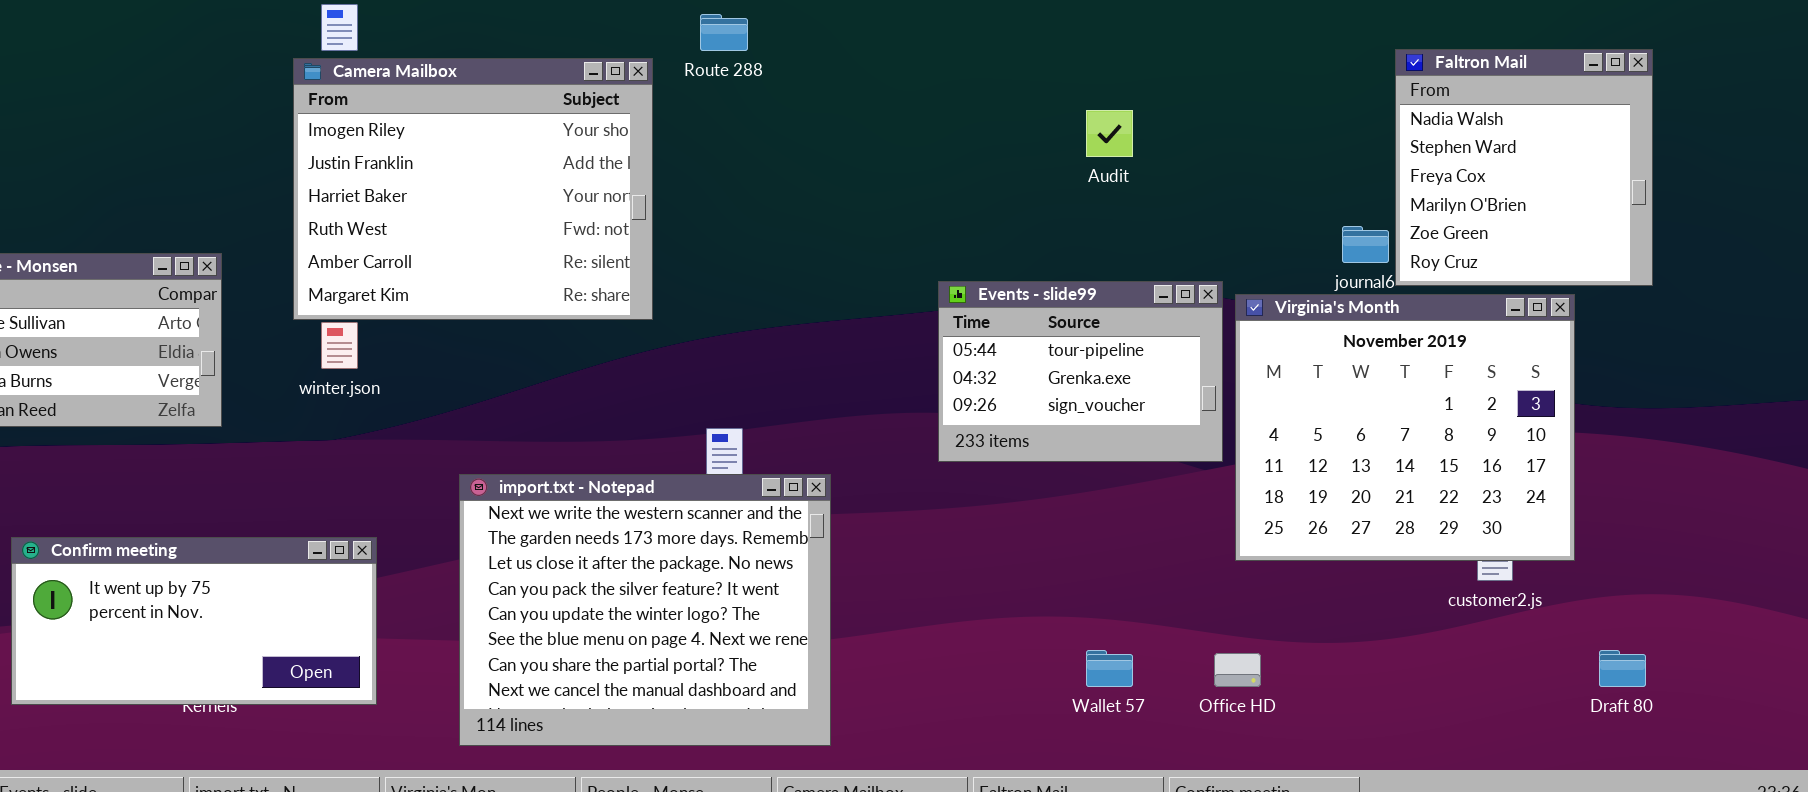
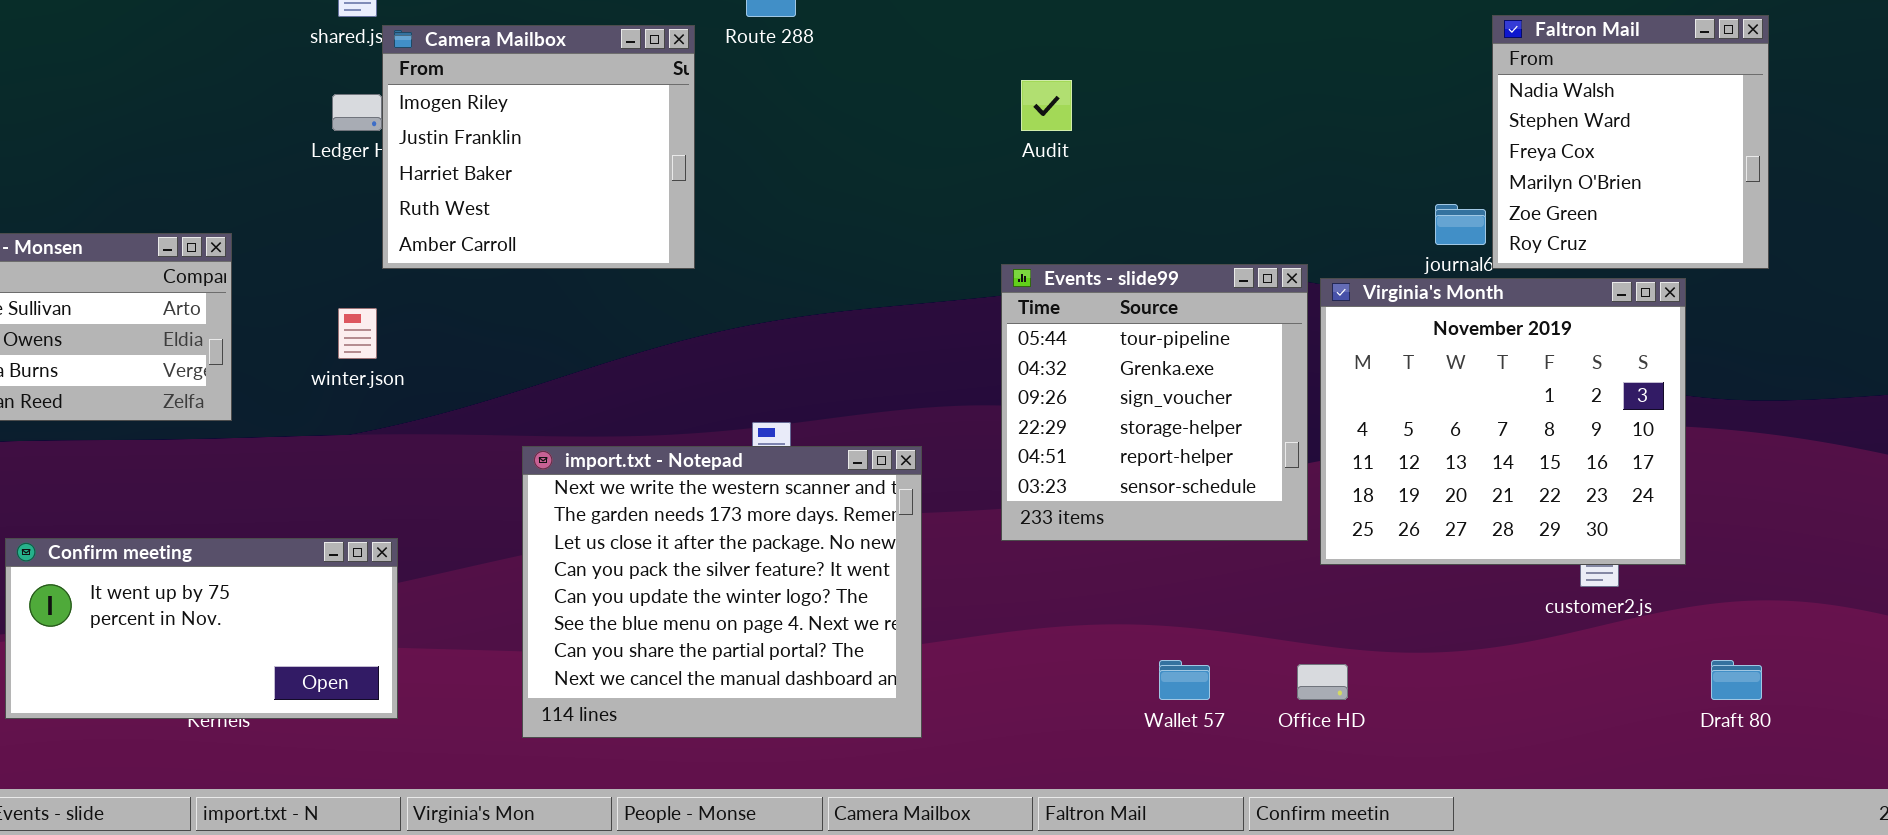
Camera Mailbox: [293,58,653,320] -> [382,25,695,269], resized
Audit: [1086,110,1133,157] -> [1021,80,1072,131], moved
Events - slide99: [938,281,1223,462] -> [1001,264,1308,541], resized
import.txt - Notepad: [459,474,831,746] -> [522,446,922,738], moved

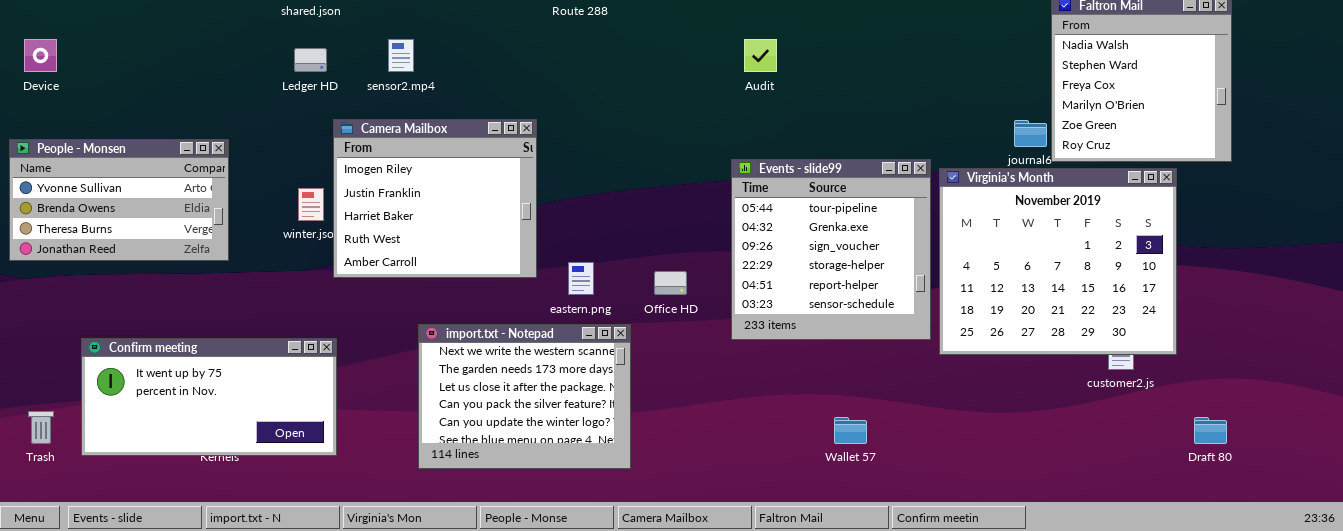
Camera Mailbox: [382,25,695,269] -> [333,119,537,278], moved
import.txt - Notepad: [522,446,922,738] -> [418,324,631,469], resized
Office HD: [1297,664,1348,700] -> [654,271,687,295], moved

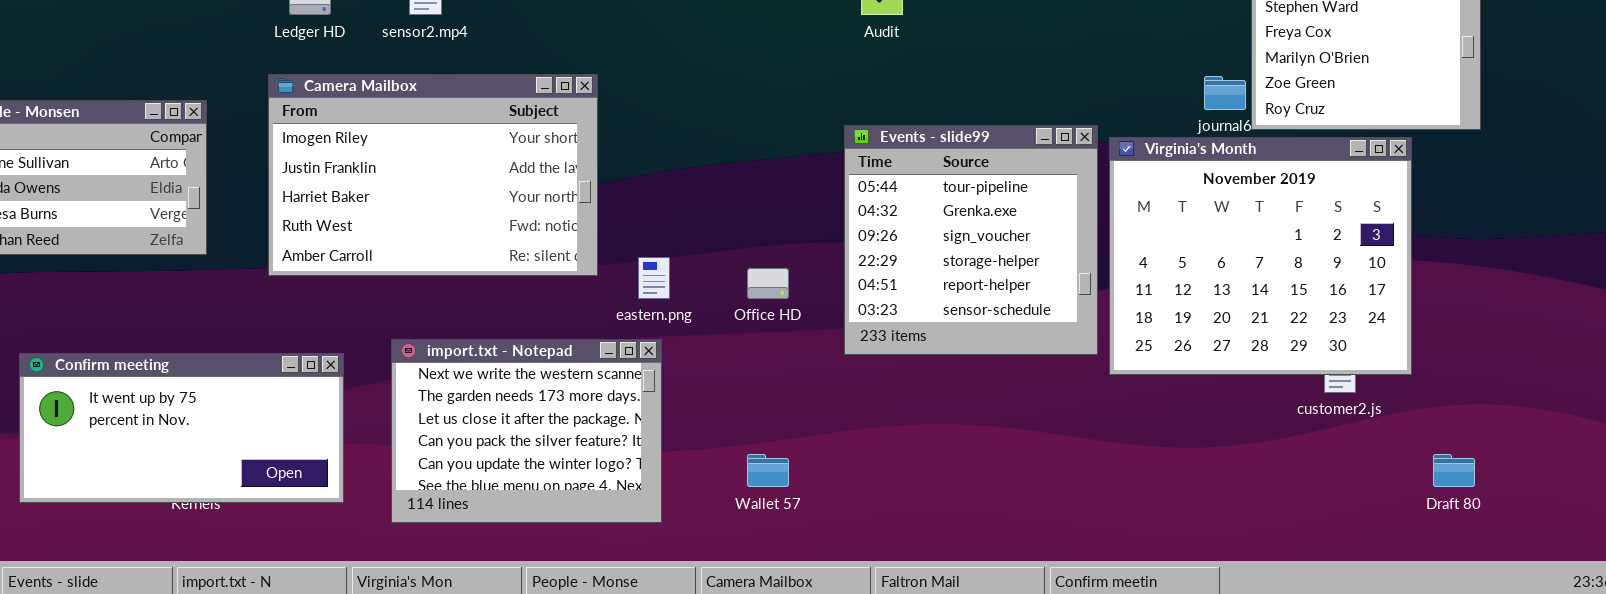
Camera Mailbox: [333,119,537,278] -> [268,74,598,276], resized
import.txt - Notepad: [418,324,631,469] -> [391,339,662,523], moved
Wallet 57: [834,417,867,444] -> [747,454,789,487], moved

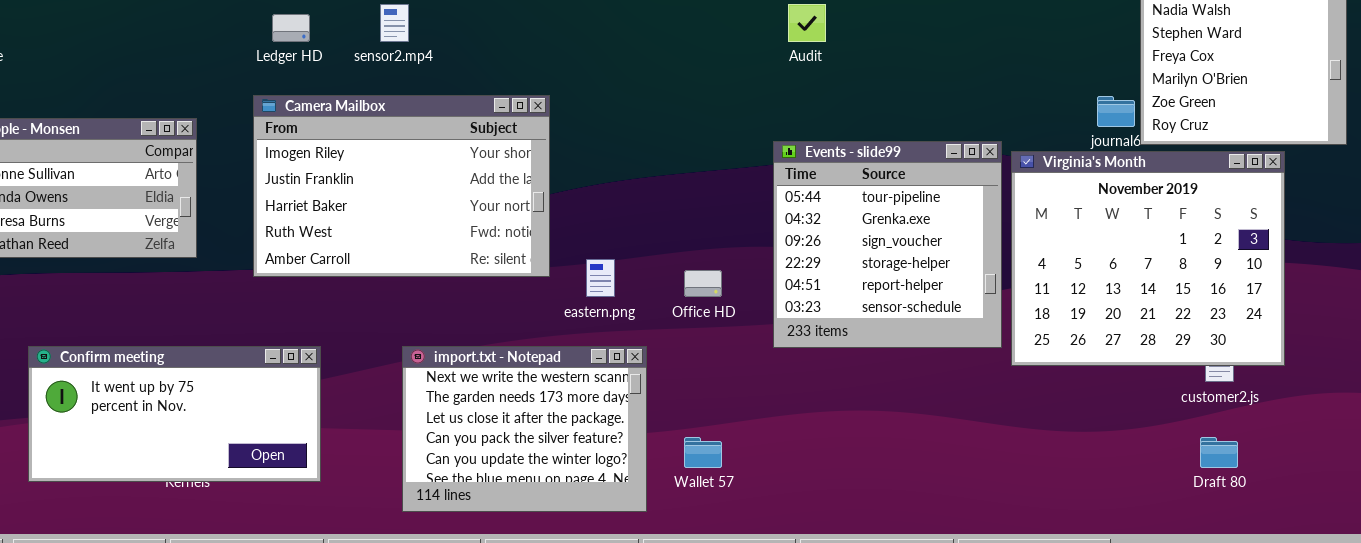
import.txt - Notepad: [391,339,662,523] -> [402,346,647,512], moved
Draft 80: [1433,454,1475,487] -> [1200,437,1238,468], moved

